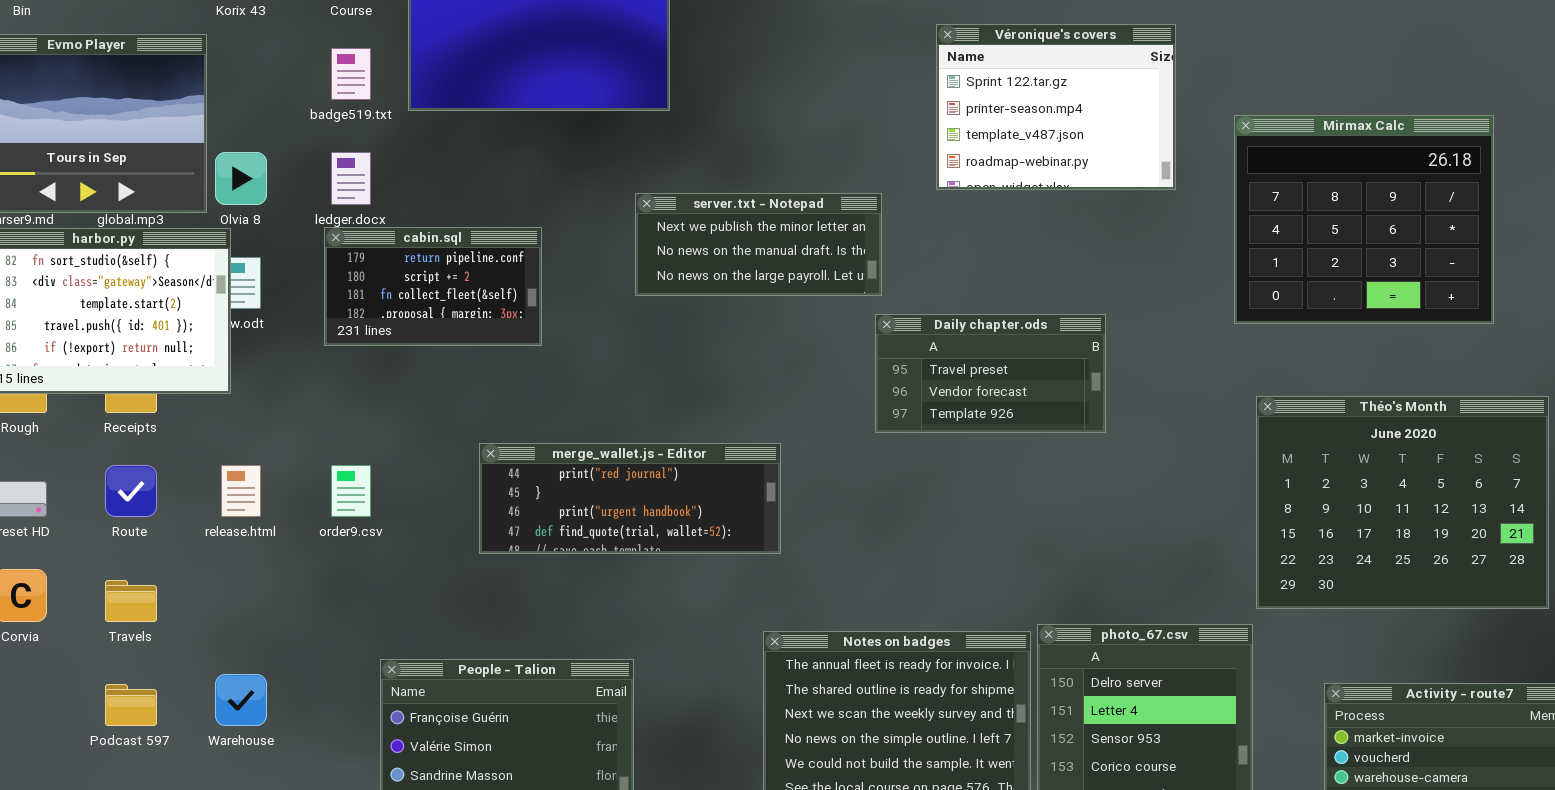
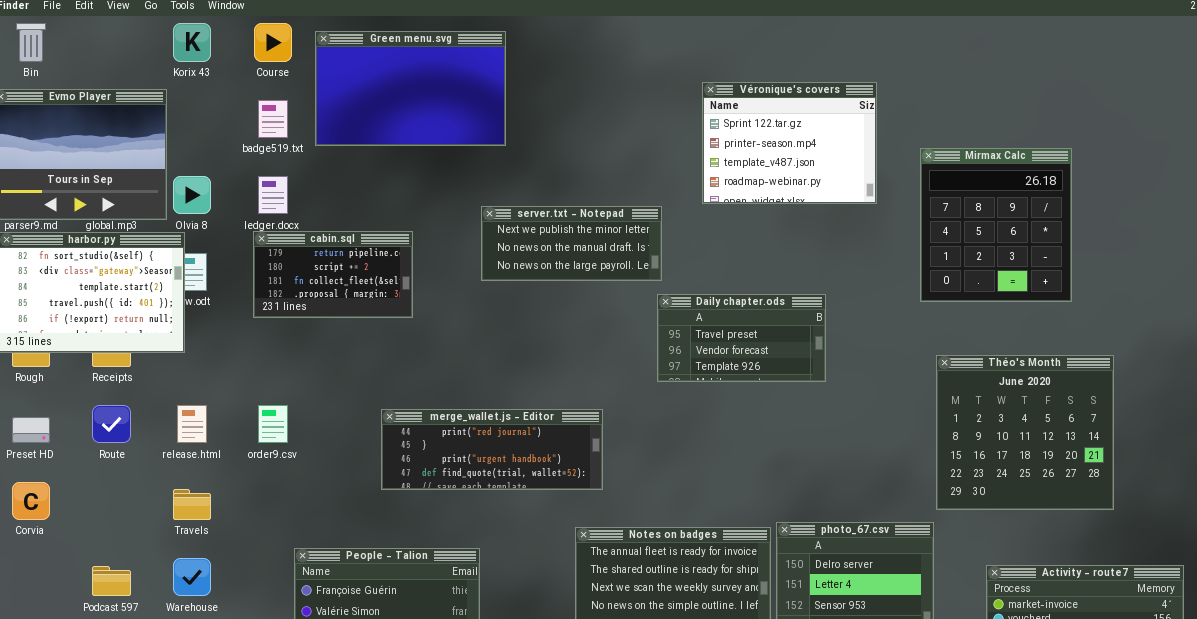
Mirmax Calc: [1234,115,1494,324] -> [920,148,1072,302], resized
Théo's Month: [1256,396,1549,609] -> [936,355,1114,510], resized
merge_wallet.js - Editor: [479,443,781,554] -> [381,409,603,490], moved
Travels: [105,580,157,622] -> [173,489,211,520], moved

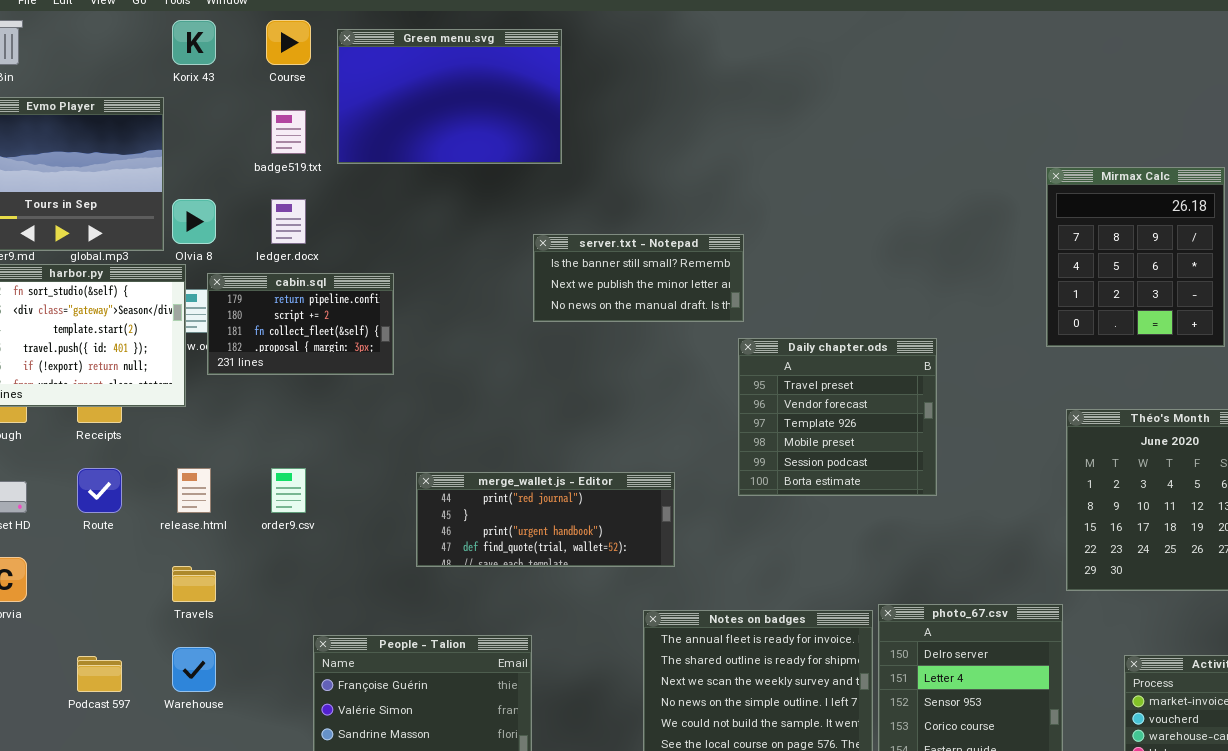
Véronique's covers: [702,82,877,204] -> none, closed
server.txt - Notepad: [481,206,662,281] -> [533,234,744,322], scrolled up 1 row
cabin.sql: [253,231,413,318] -> [207,273,394,375], moved
Daily chapter.ods: [657,294,826,382] -> [738,338,937,496], resized

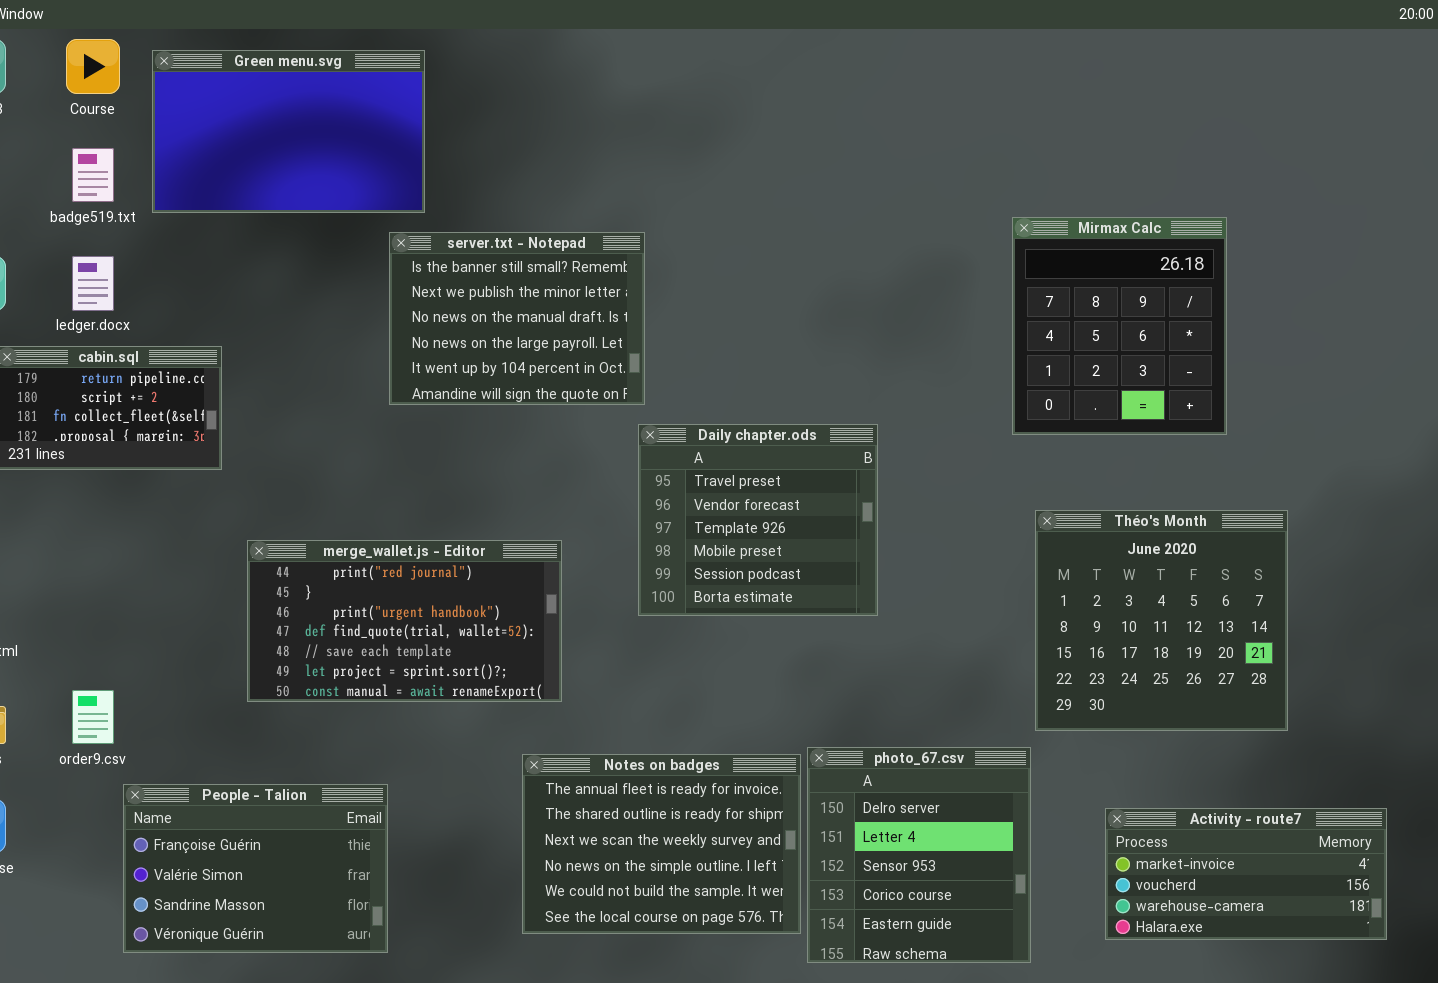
server.txt - Notepad: [533,234,744,322] -> [389,232,645,405], resized
order9.csv: [271,468,306,513] -> [72,690,114,744], moved
merge_wallet.js - Editor: [416,472,675,567] -> [247,540,562,702], resized

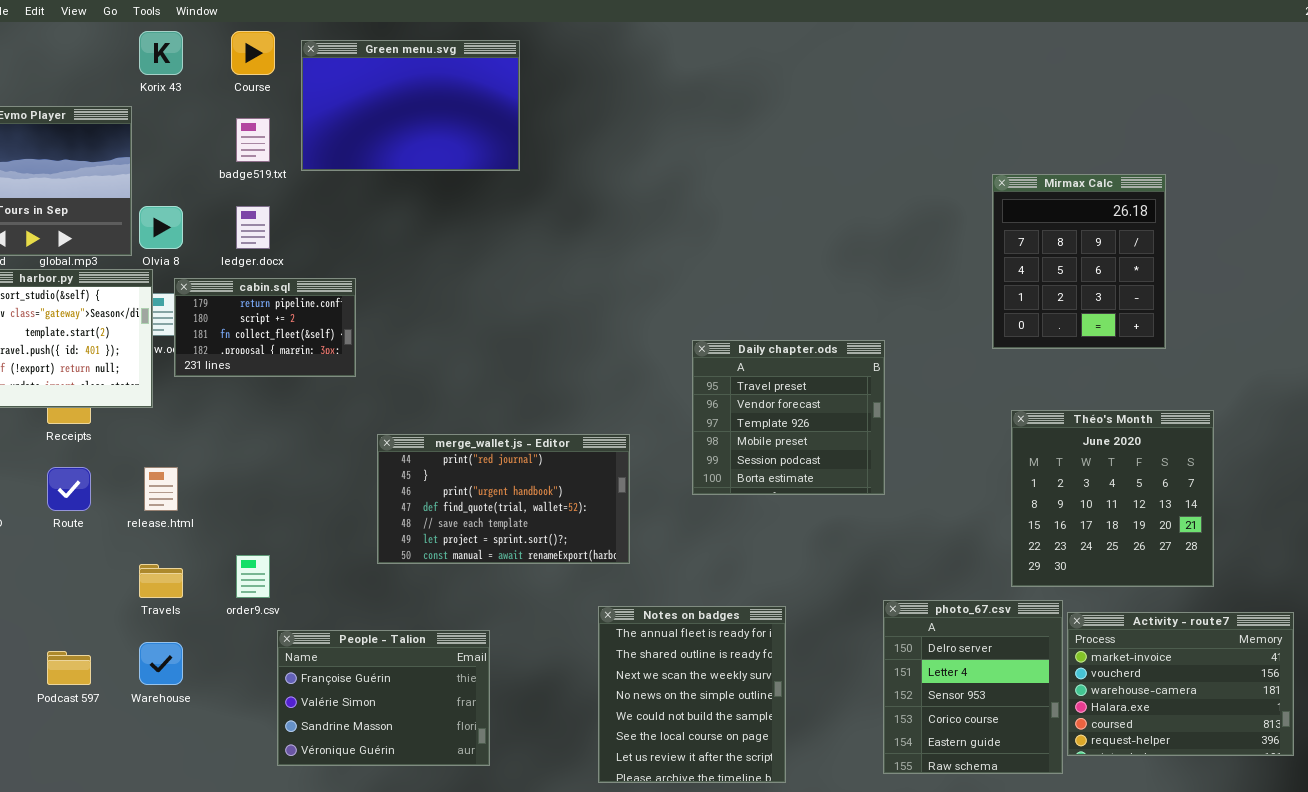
server.txt - Notepad: [389,232,645,405] -> none, closed
photo_67.csv: [807,747,1031,963] -> [883,600,1063,774], moved
Notes on badges: [522,754,801,934] -> [598,606,786,783], resized
Activity - route7: [1105,808,1387,940] -> [1067,612,1294,756], resized

